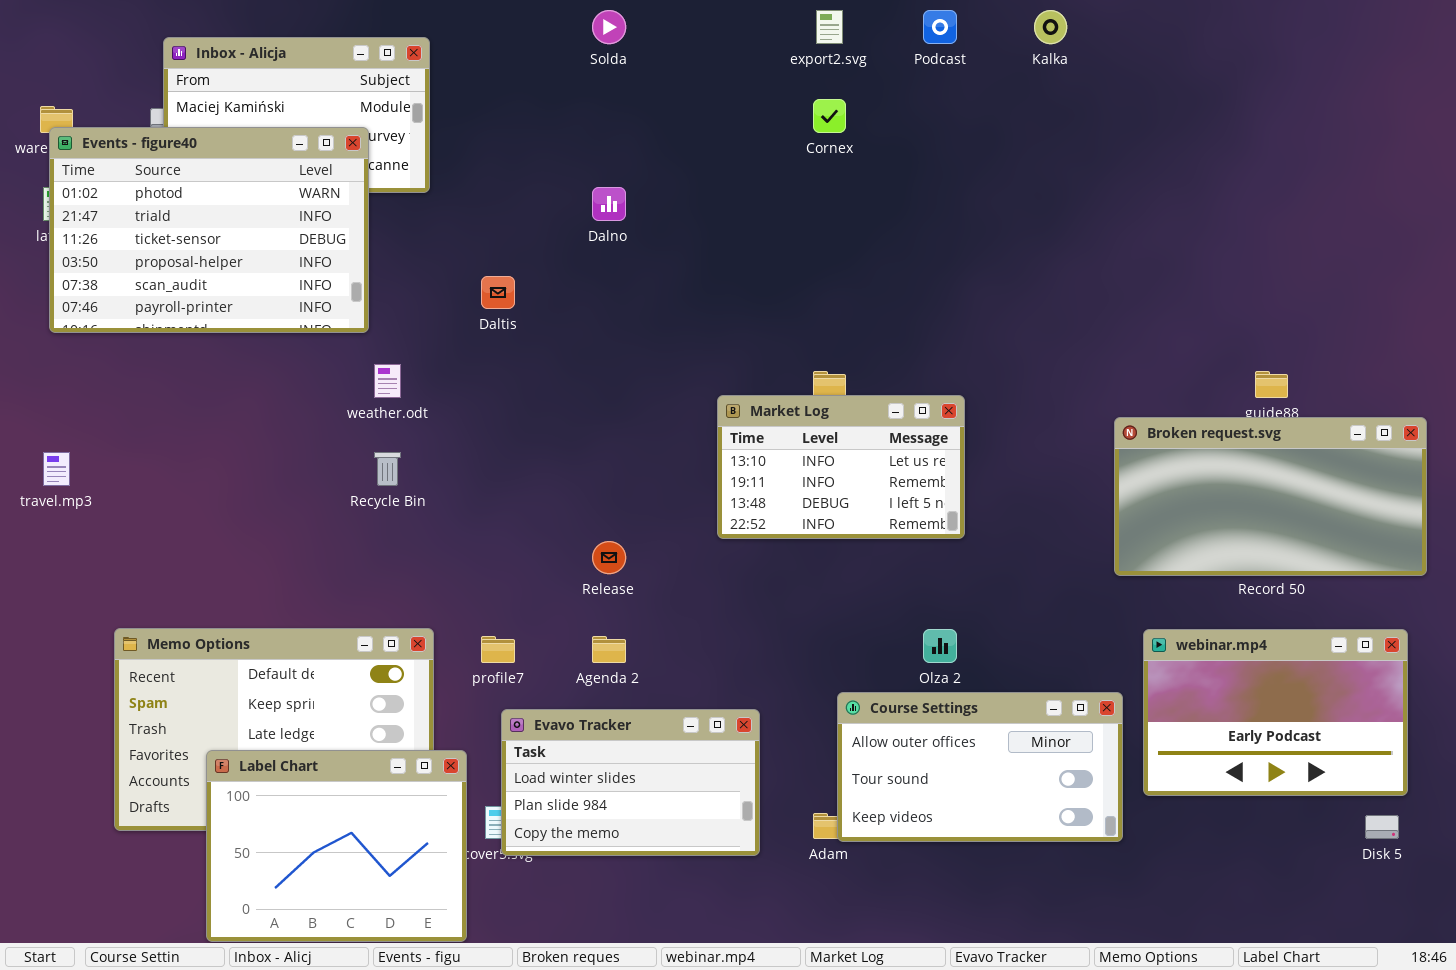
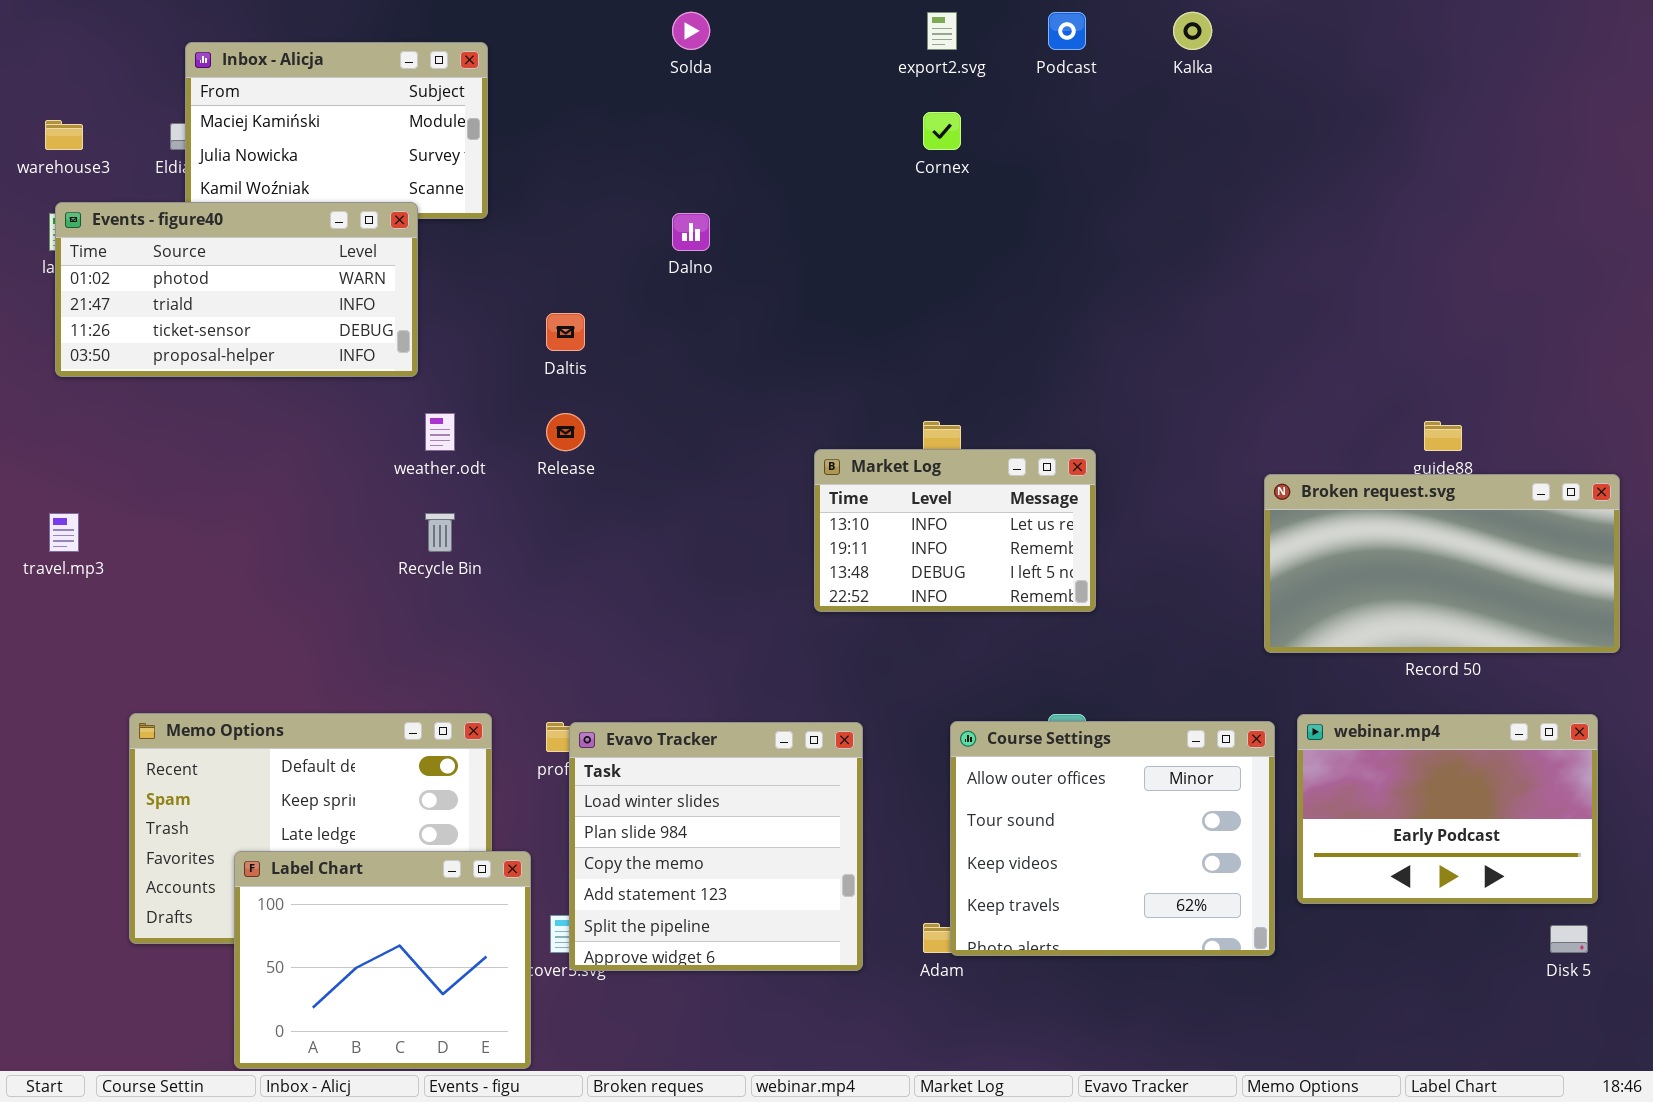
Events - figure40: [49,127,369,333] -> [55,202,418,377], resized
Release: [592,541,626,574] -> [546,413,585,451], moved
Course Settings: [837,692,1123,842] -> [950,721,1275,956], resized
Evavo Tracker: [501,709,760,856] -> [569,722,863,971], resized

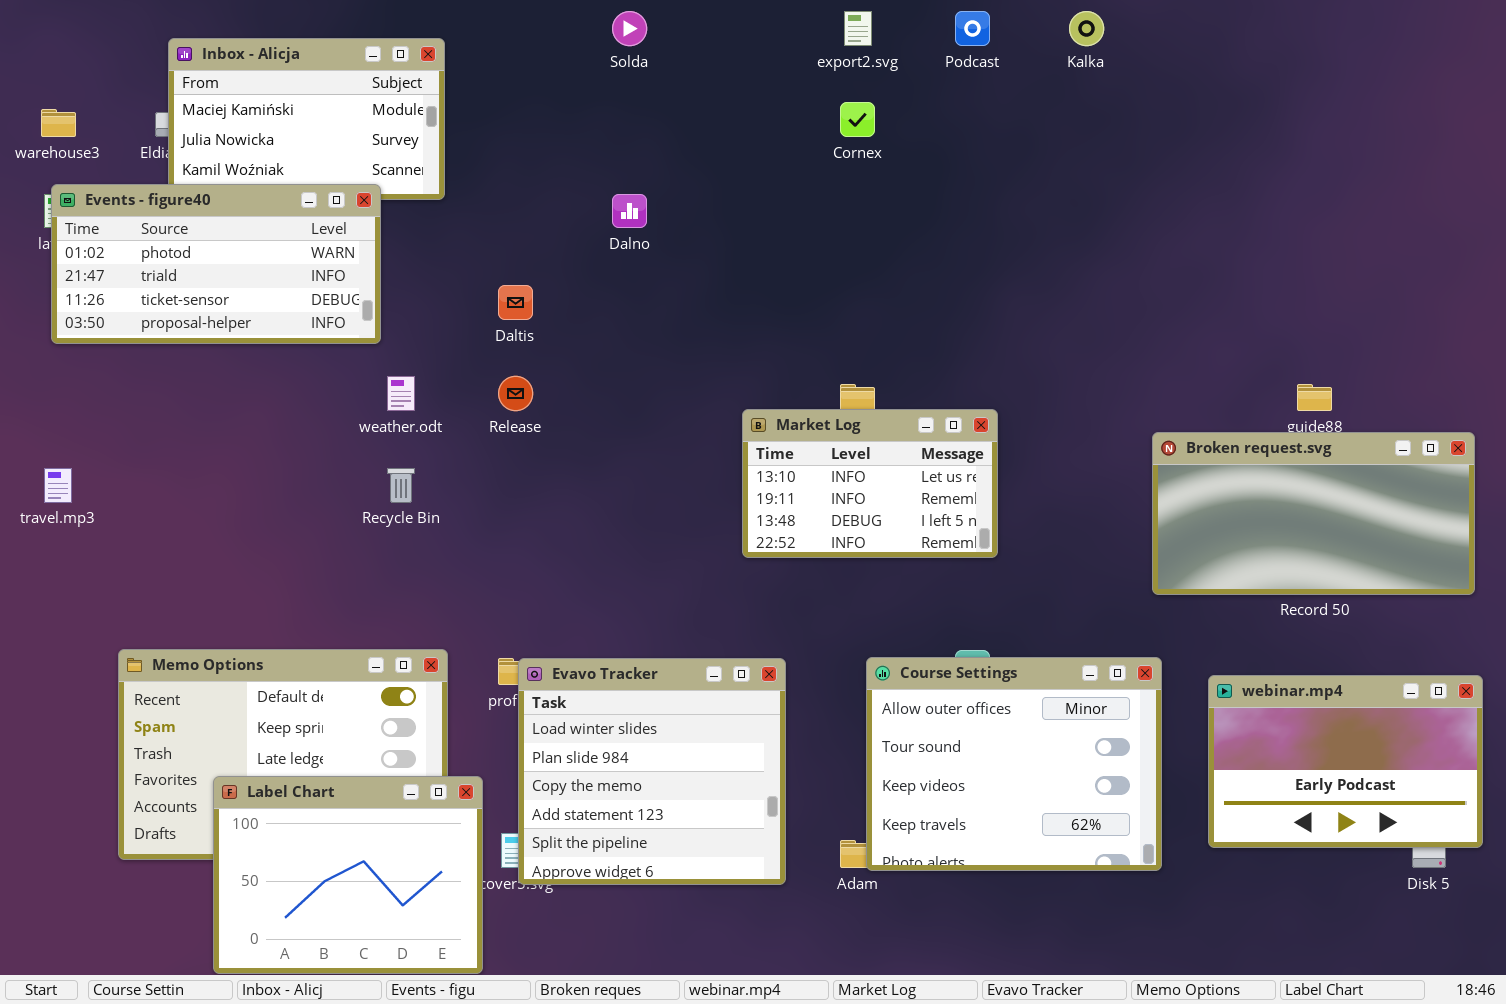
webinar.mp4: [1297,714,1598,904] -> [1208,675,1483,848], moved

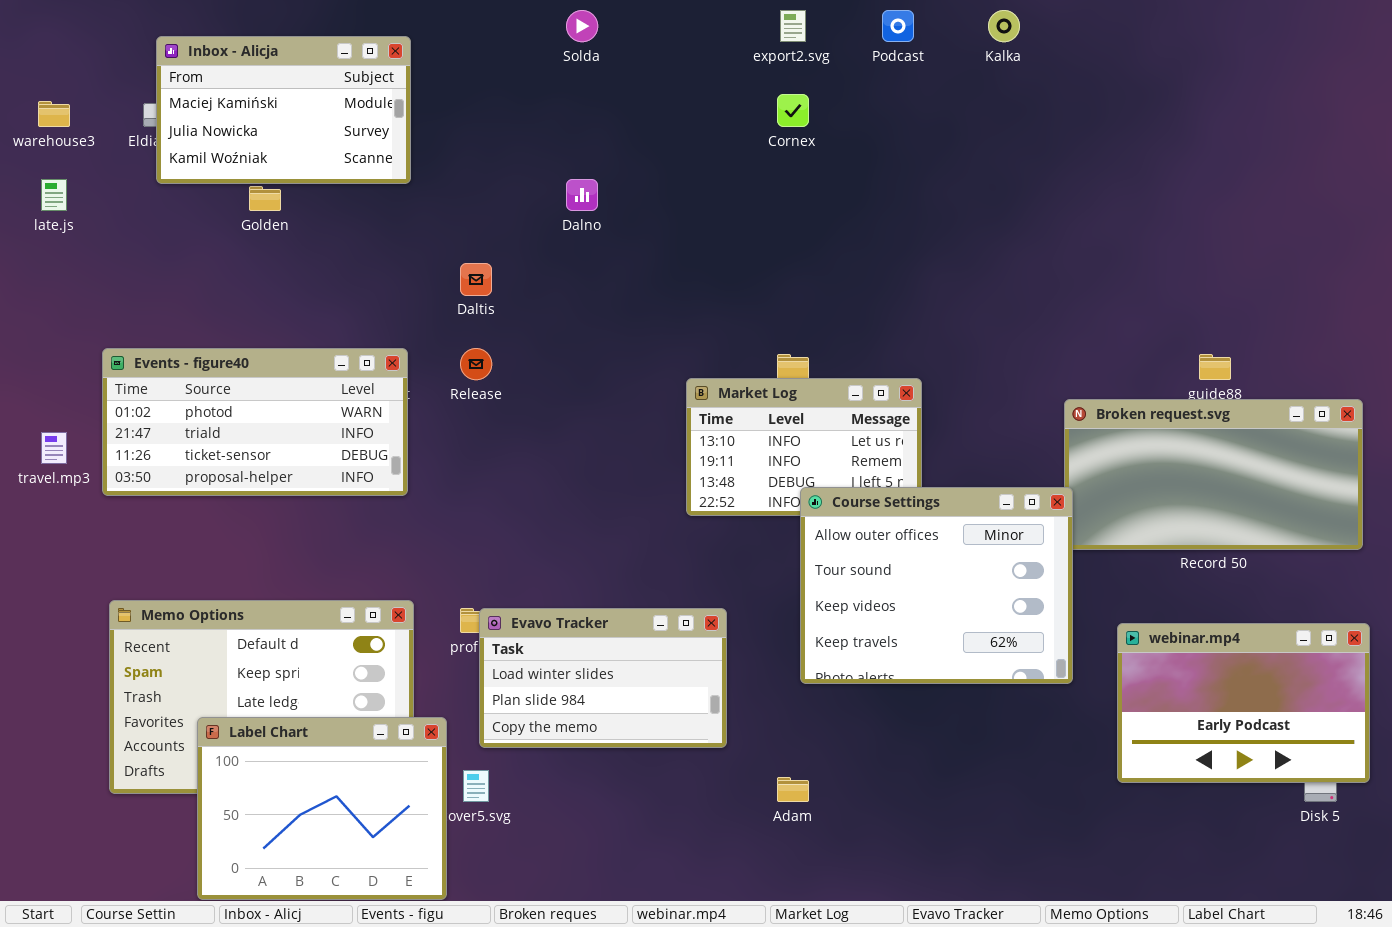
Events - figure40: [51,184,381,344] -> [102,348,408,496], moved
Course Settings: [866,657,1162,871] -> [800,487,1073,684], moved
Evavo Tracker: [518,658,786,885] -> [479,608,727,748], resized

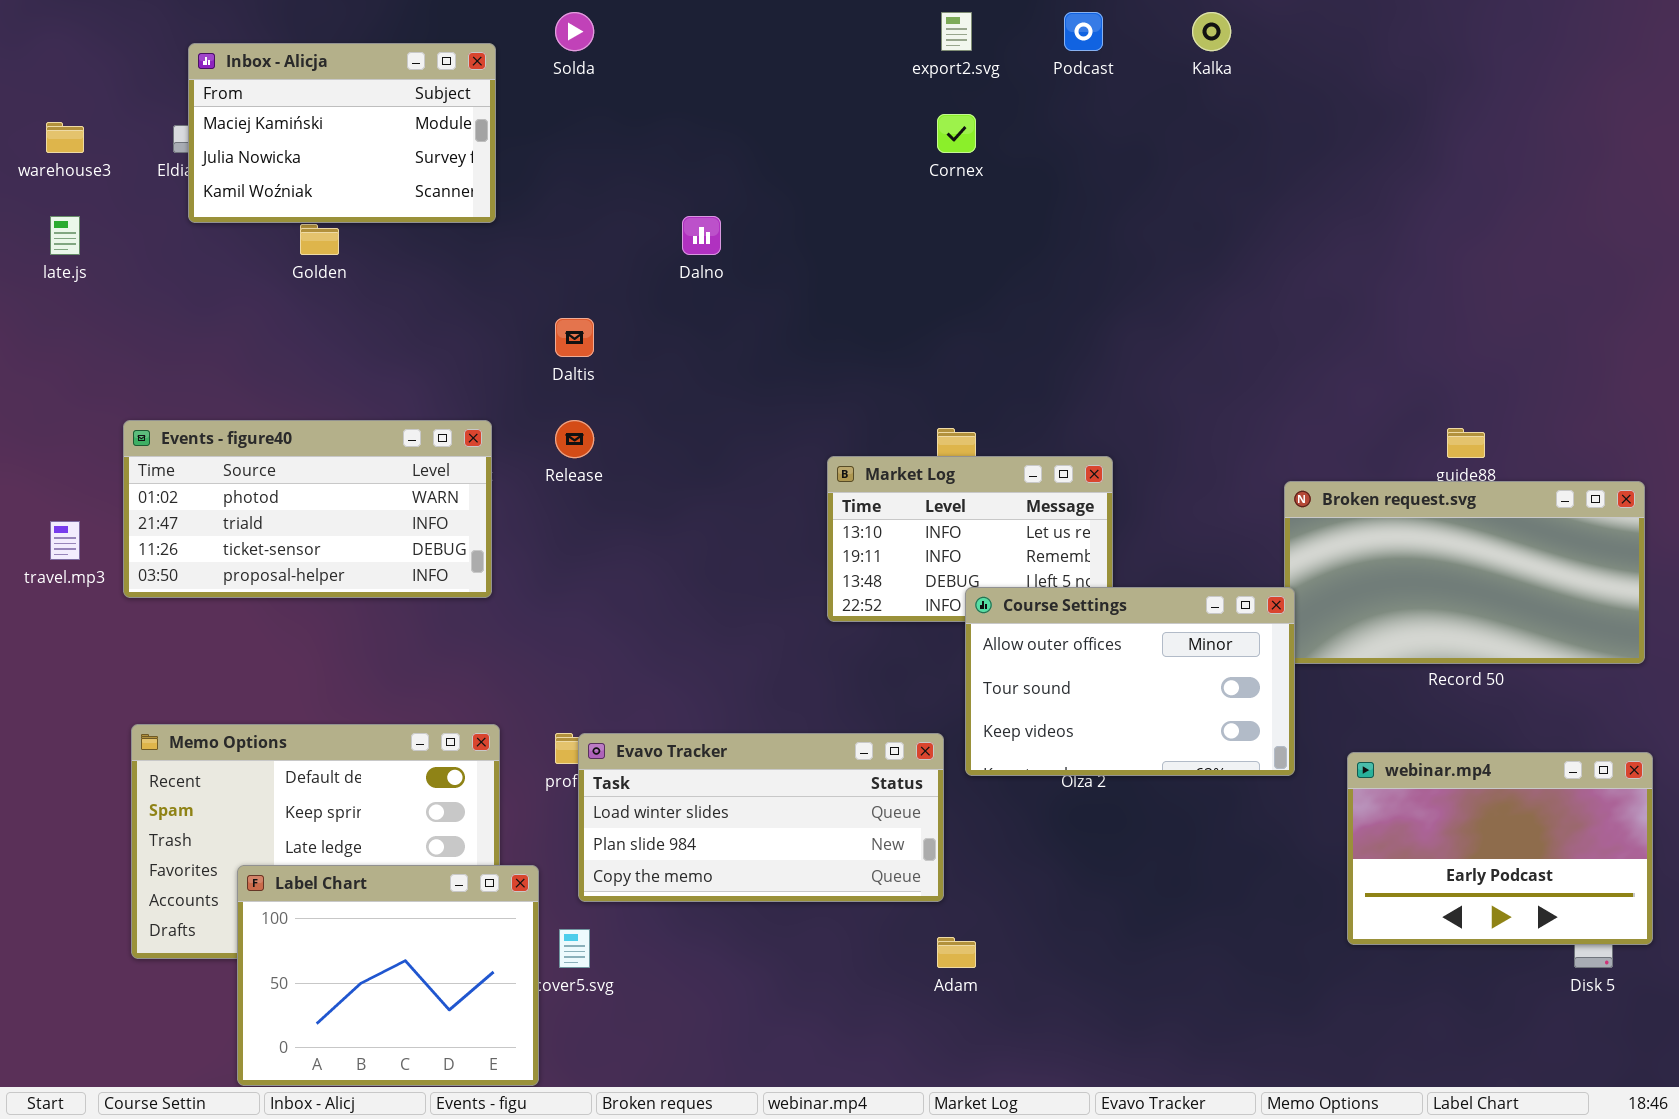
Solda: [566,10,598,42] -> [555,12,594,51], moved
Course Settings: [800,487,1073,684] -> [965,587,1295,776], resized
Evavo Tracker: [479,608,727,748] -> [578,733,944,902], resized

